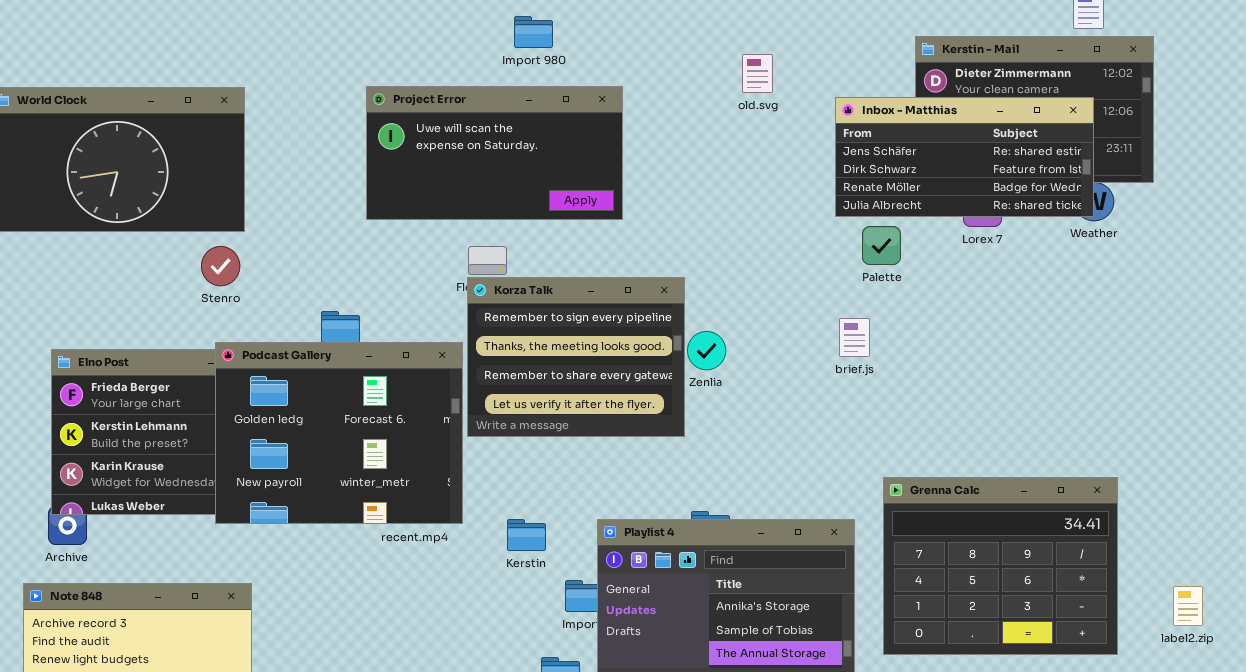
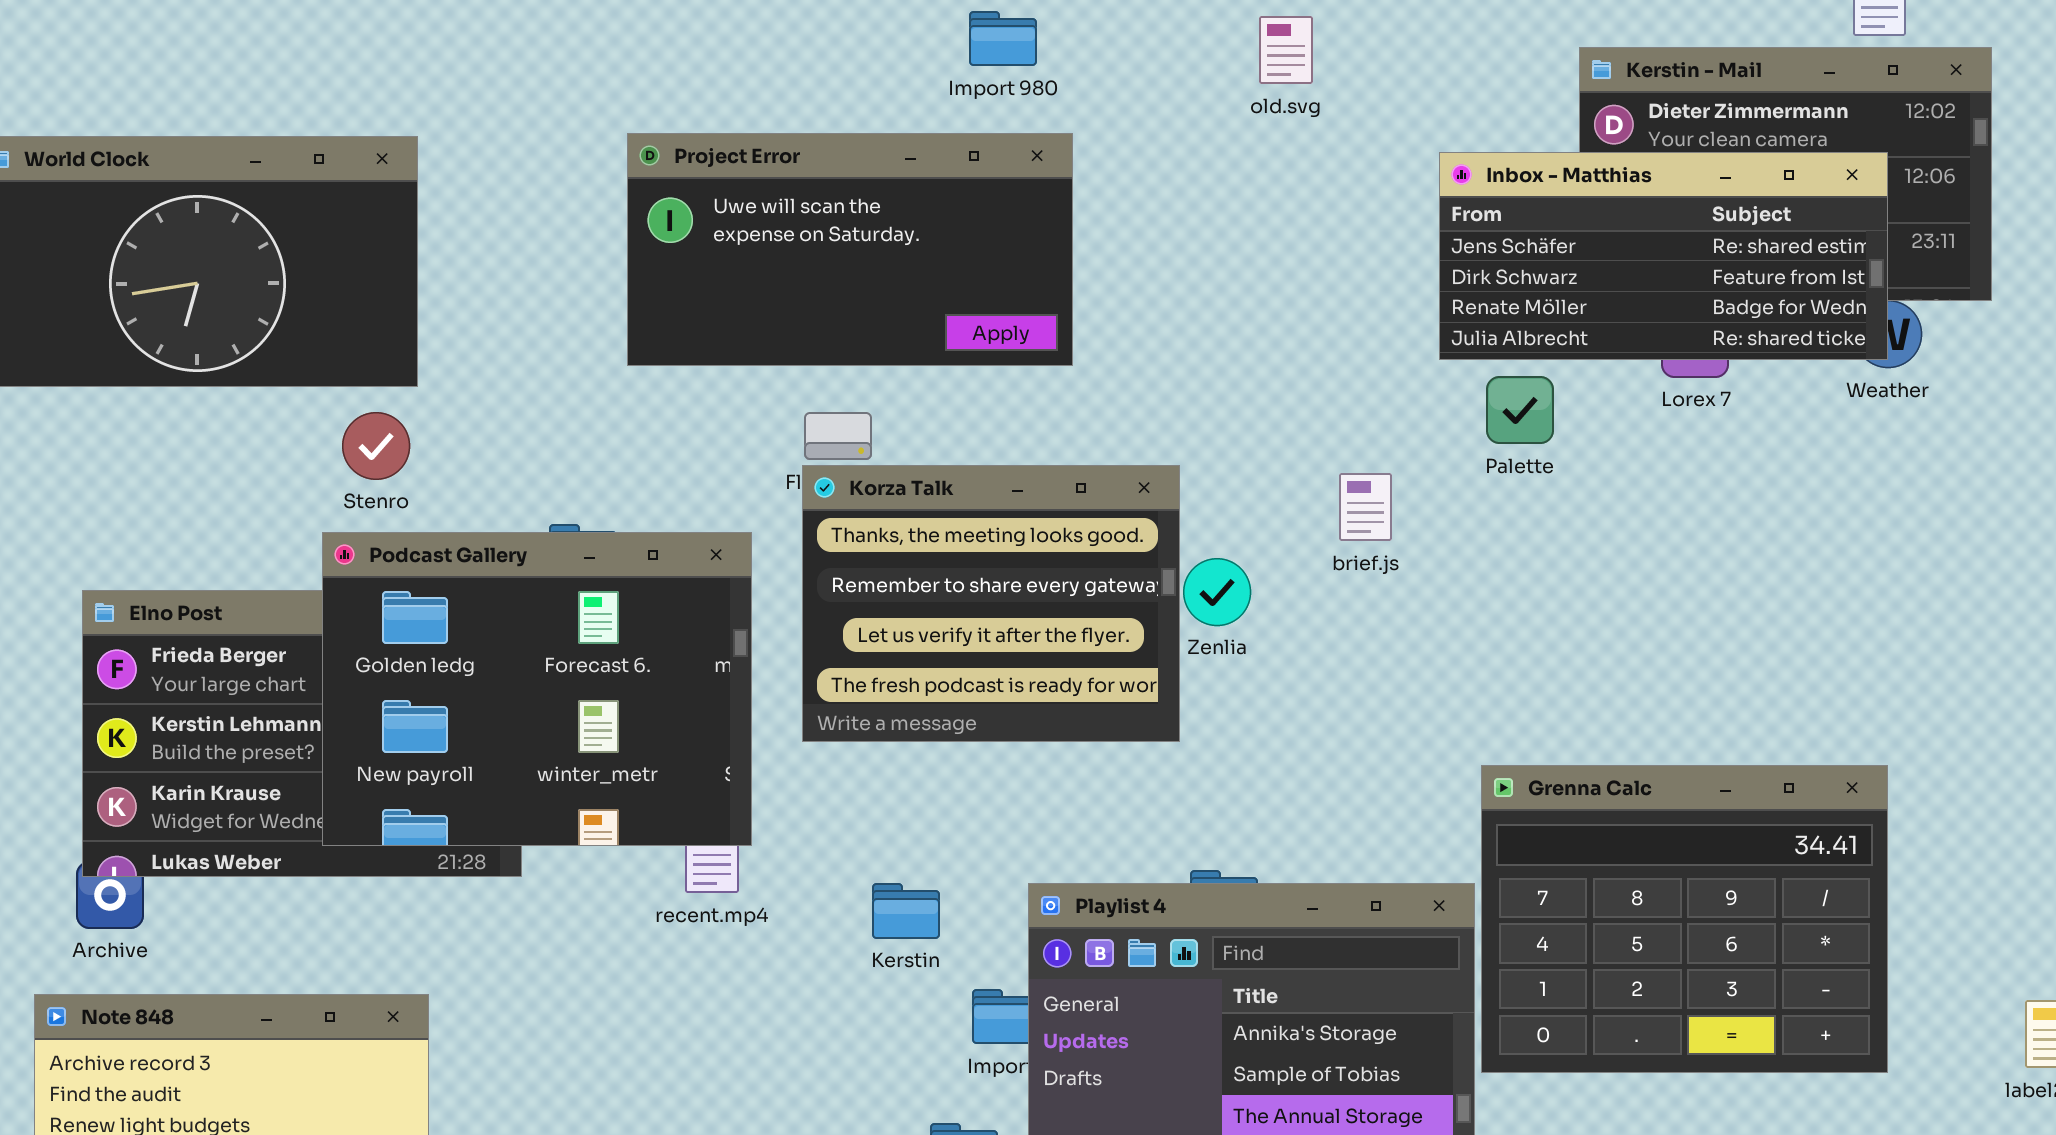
Import 980: [514,16,553,48] -> [969,11,1037,66], moved
old.svg: [742,54,773,93] -> [1259,16,1313,84], moved
Korza Talk: [467,277,685,437] -> [802,465,1180,742], scrolled down 1 row
brief.js: [839,318,870,357] -> [1339,473,1392,541], moved
Podcast Gallery: [215,342,463,524] -> [322,532,752,846], moved
Grenna Calc: [883,477,1118,655] -> [1481,765,1888,1073], moved

